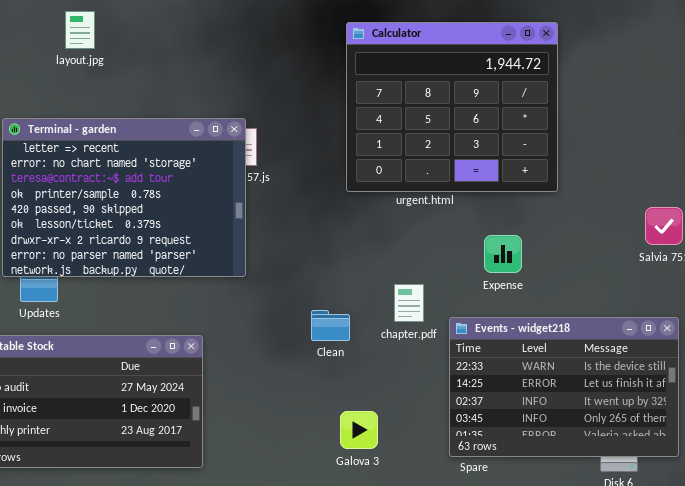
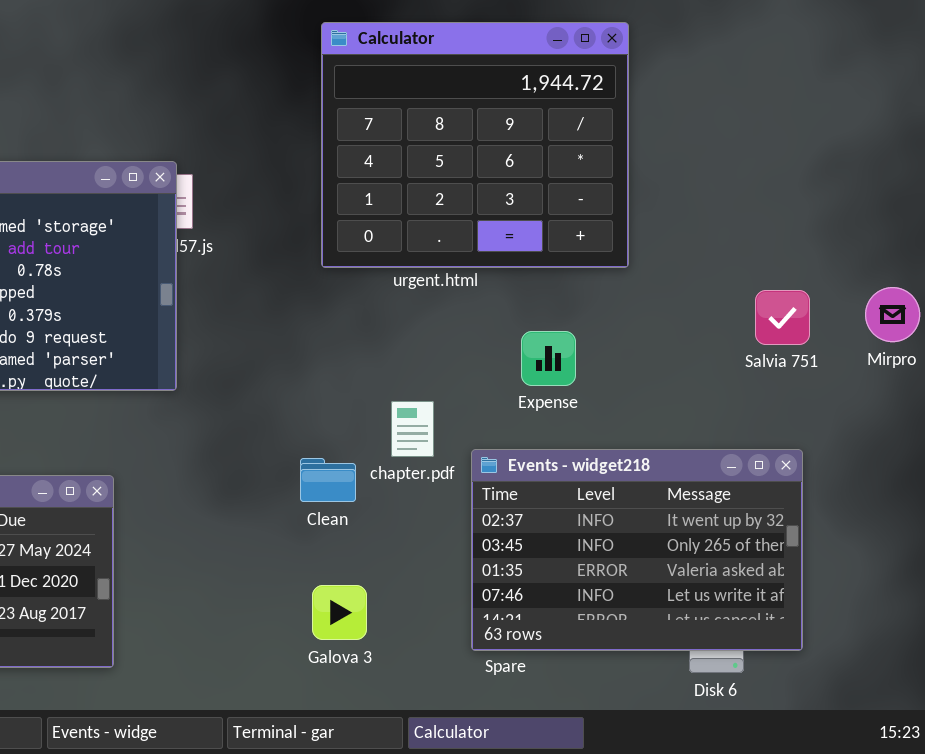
Clean: [311,310,350,341] -> [300,458,356,502], moved
Events - widget218: [449,317,679,457] -> [471,449,803,651], scrolled down 2 rows

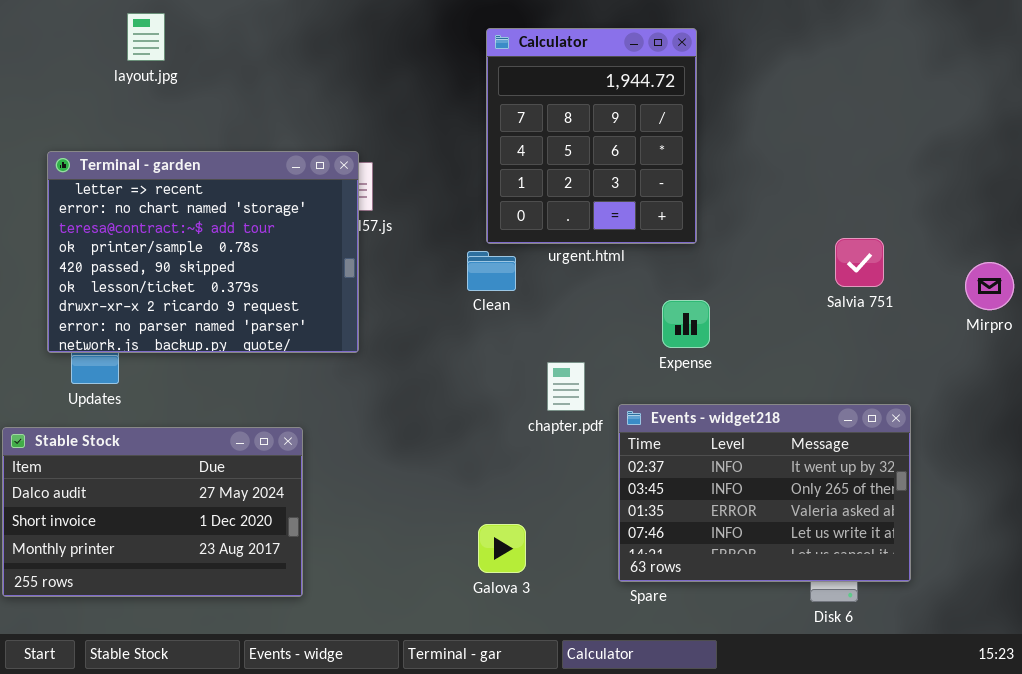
Calculator: [321,22,629,268] -> [486,28,697,244], resized
Salvia 751: [755,290,810,345] -> [835,238,884,287], moved
Clean: [300,458,356,502] -> [467,251,516,291], moved

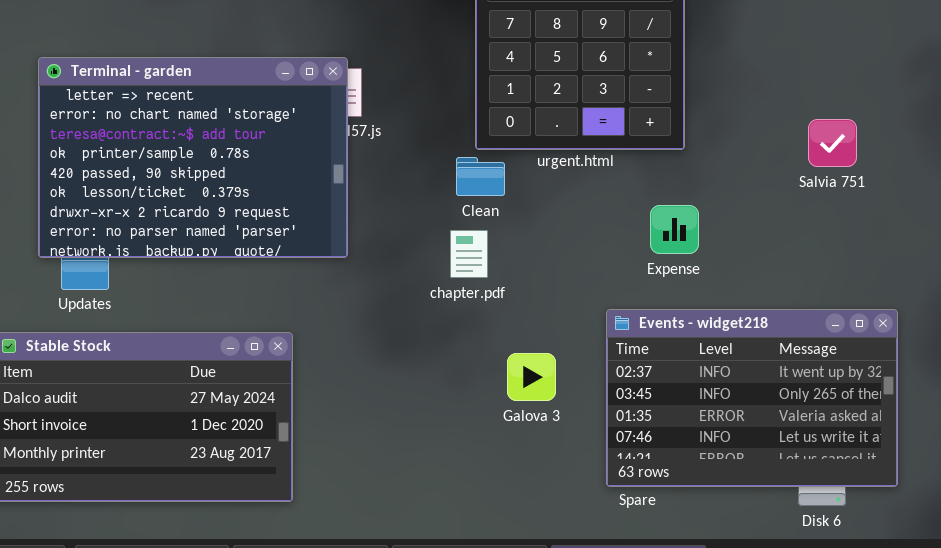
Salvia 751: [835,238,884,287] -> [808,119,857,167], moved
chapter.pdf: [547,362,585,411] -> [450,230,488,278], moved
Galova 3: [478,524,526,573] -> [507,353,556,401], moved

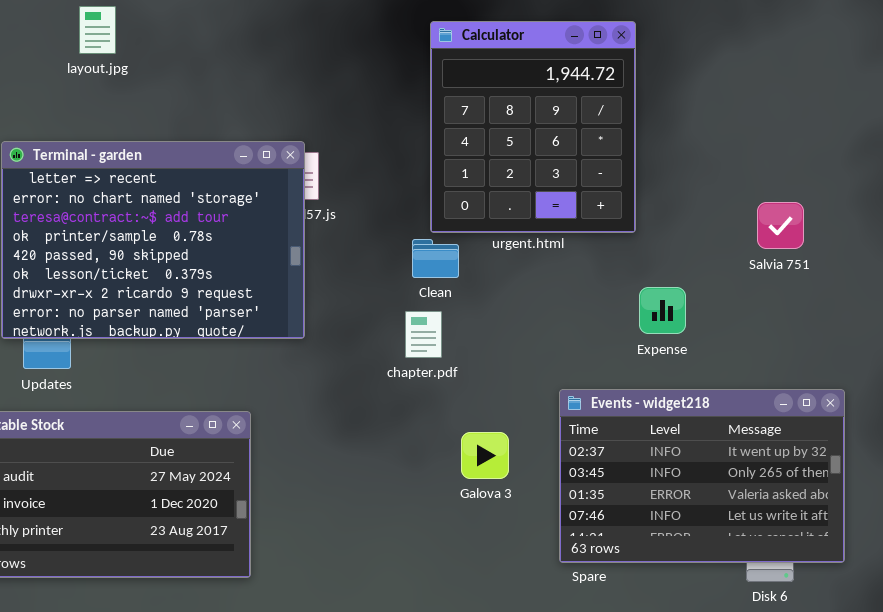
Expense: [650,205,699,254] -> [639,287,686,334], moved

